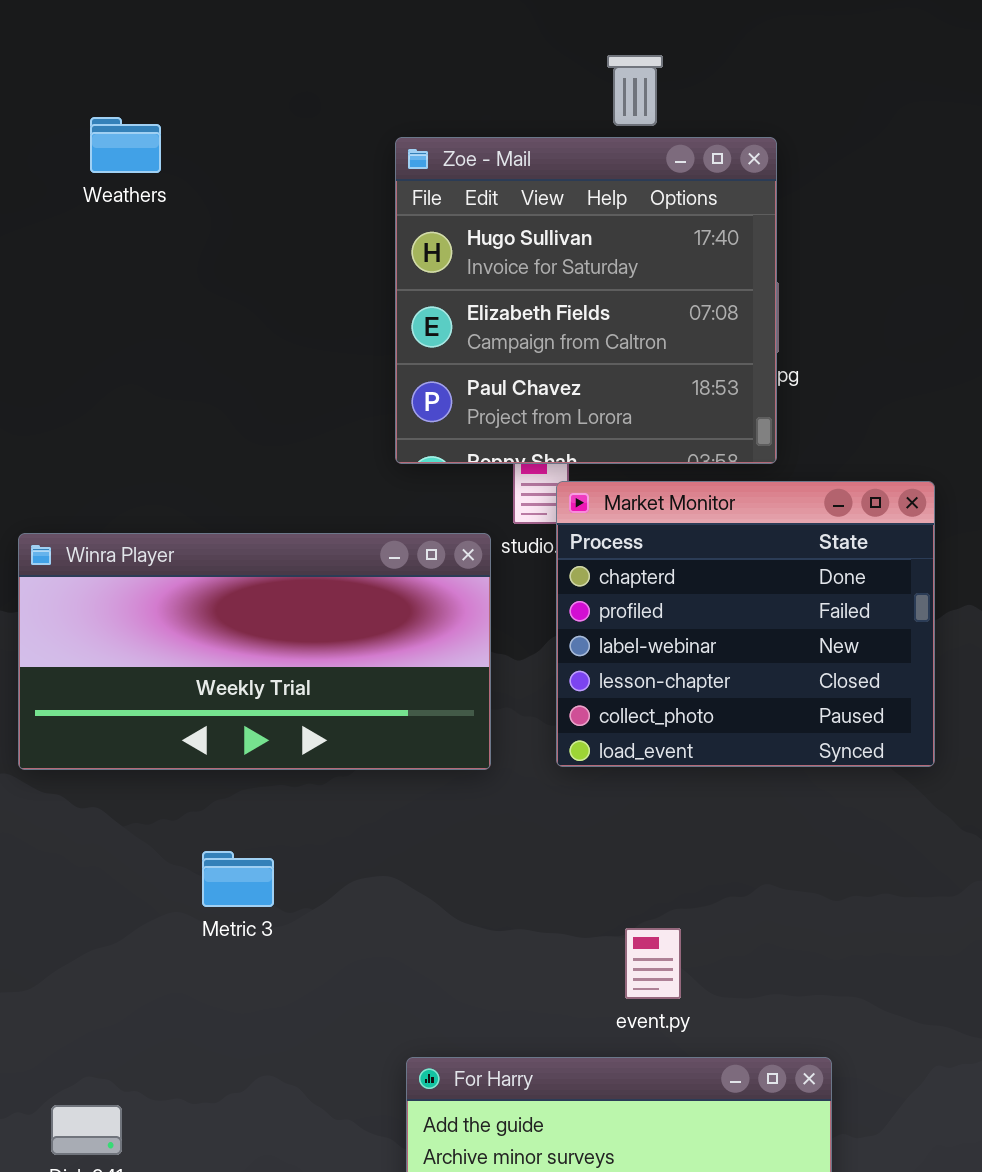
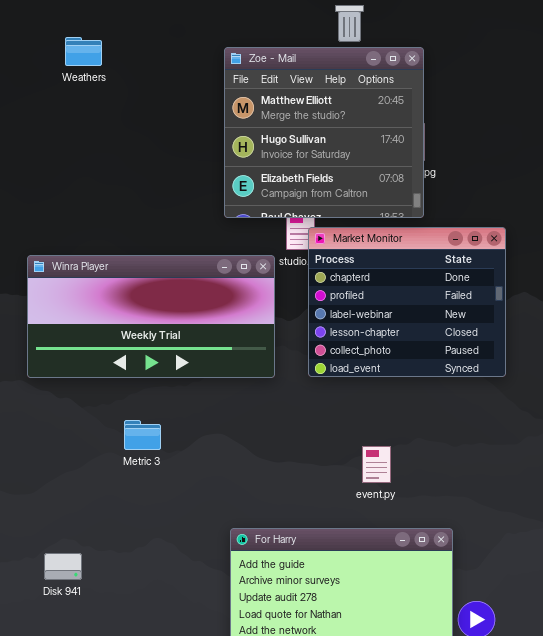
Zoe - Mail: [395,137,777,464] -> [224,47,424,218], scrolled up 1 row
event.py: [625,928,681,999] -> [362,446,391,483], moved

